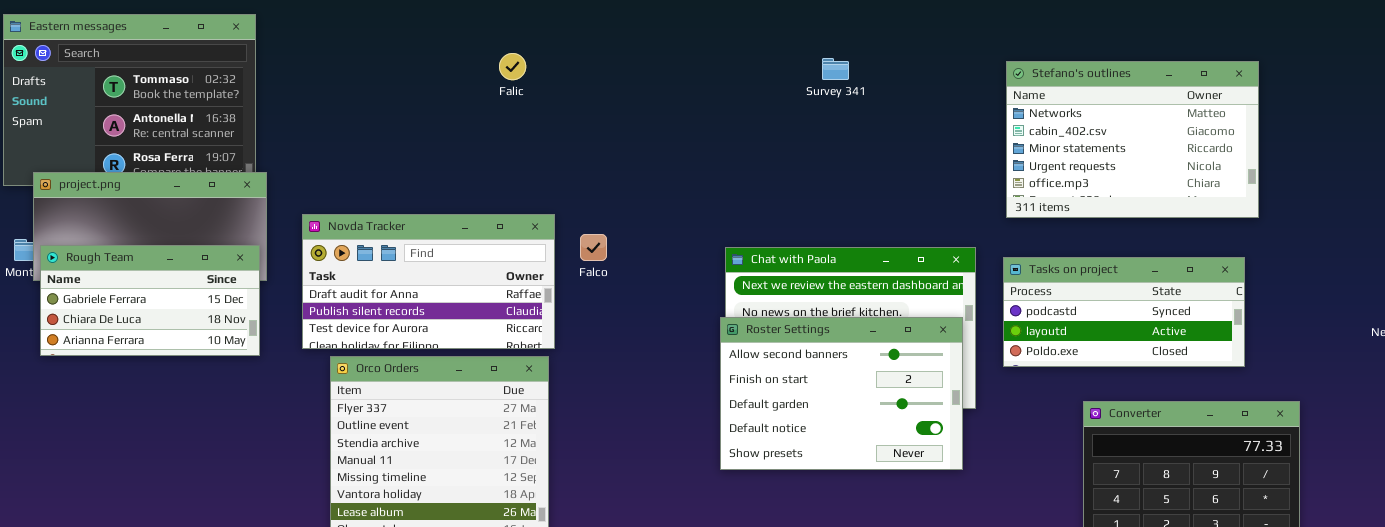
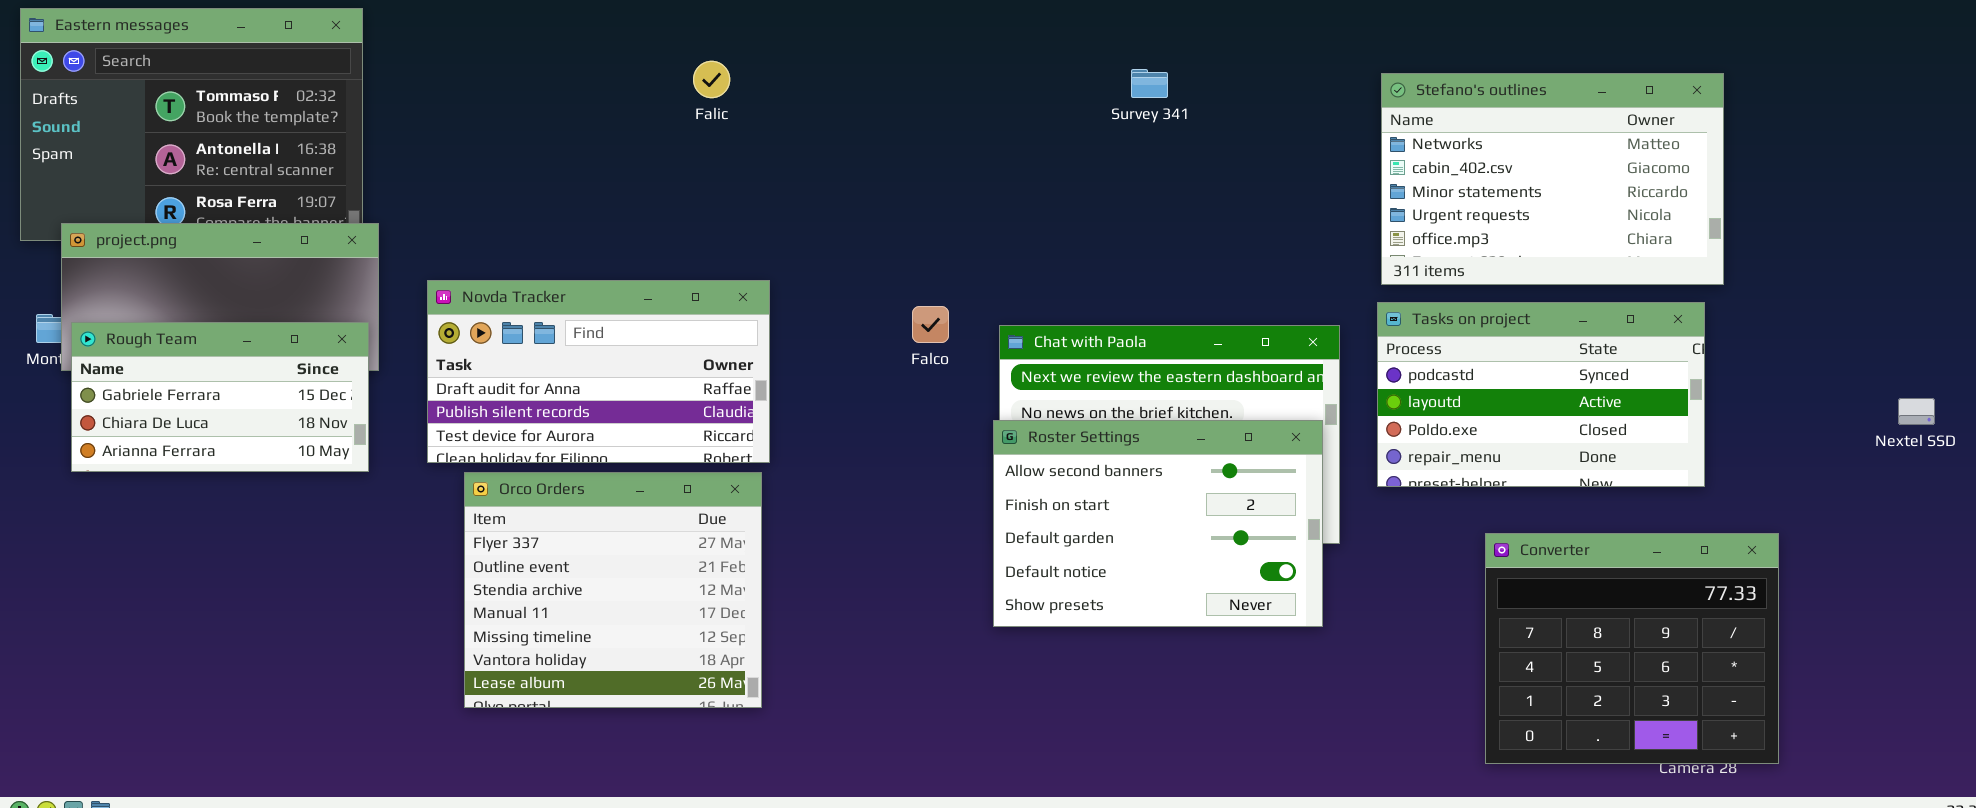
Falco: [580,234,607,261] -> [912,306,949,343], moved
Tasks on project: [1003,257,1245,367] -> [1377,302,1705,487], resized

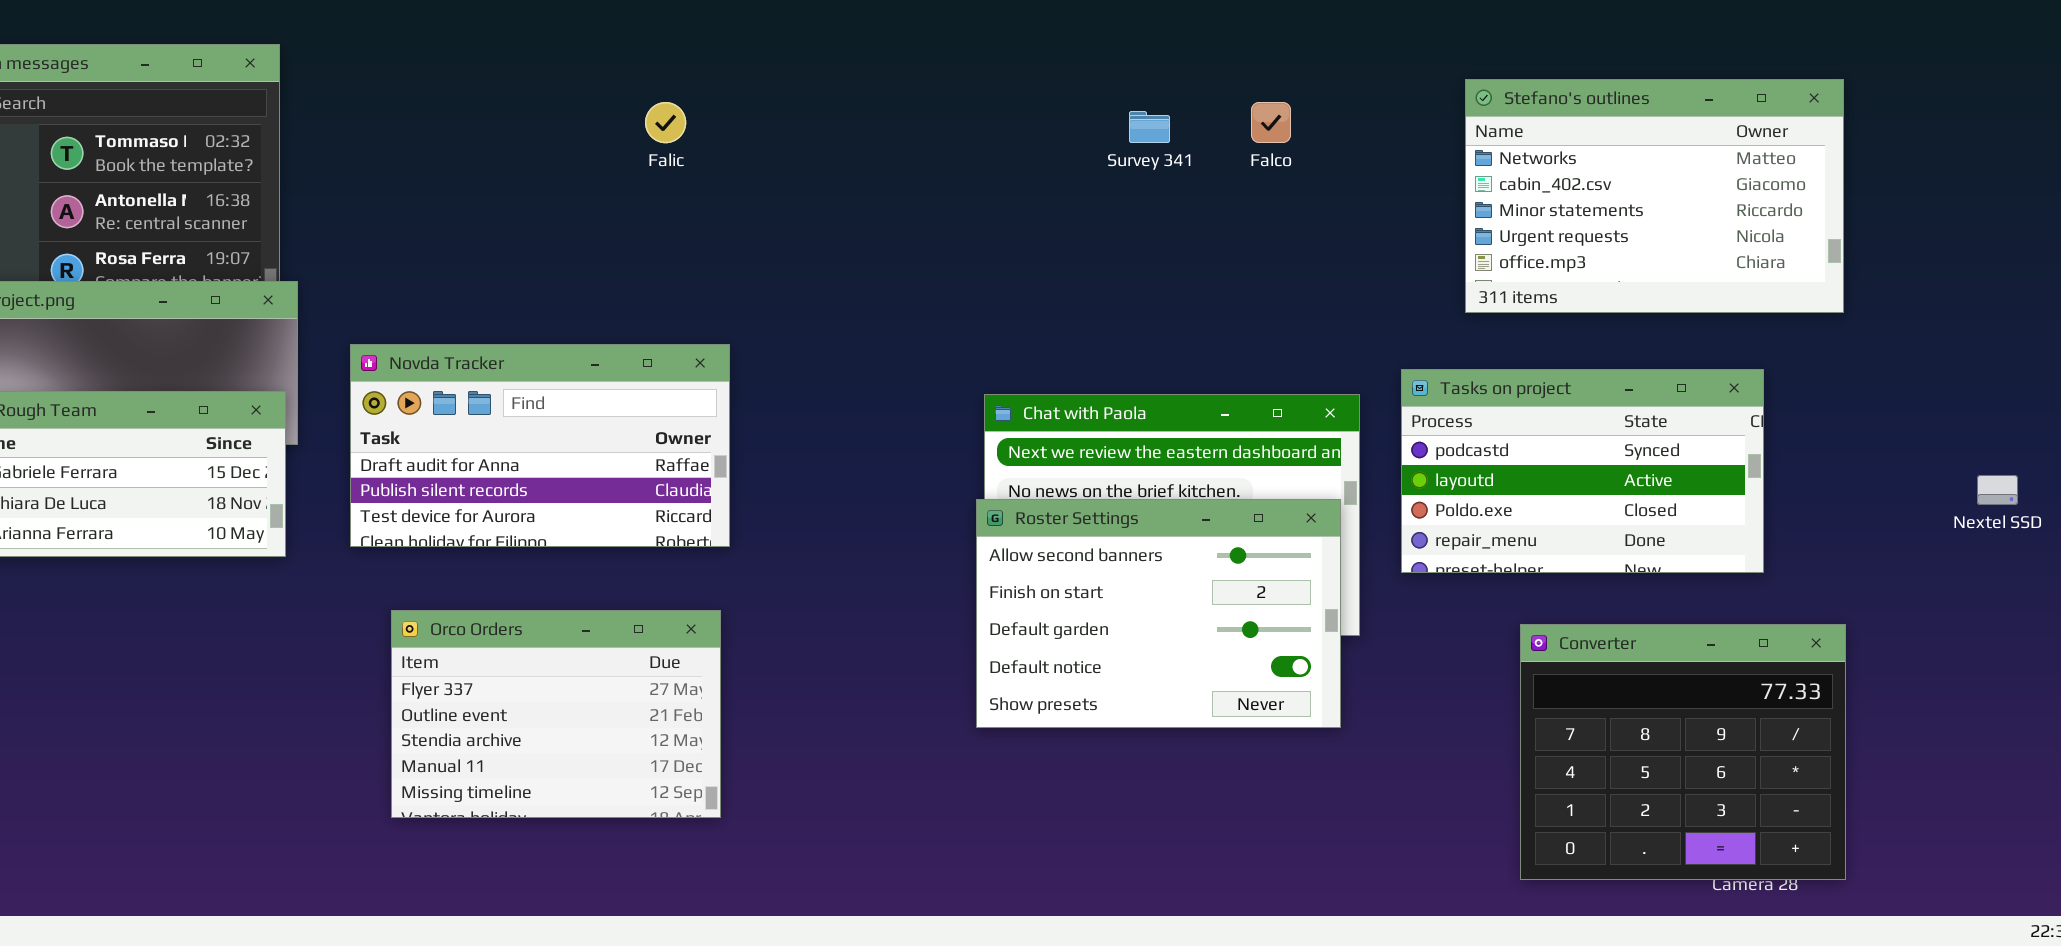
Stefano's outlines: [1381,73,1724,285] -> [1465,79,1844,313], moved
Falco: [912,306,949,343] -> [1251,102,1291,143], moved
Orco Orders: [464,472,762,708] -> [391,610,721,818], resized

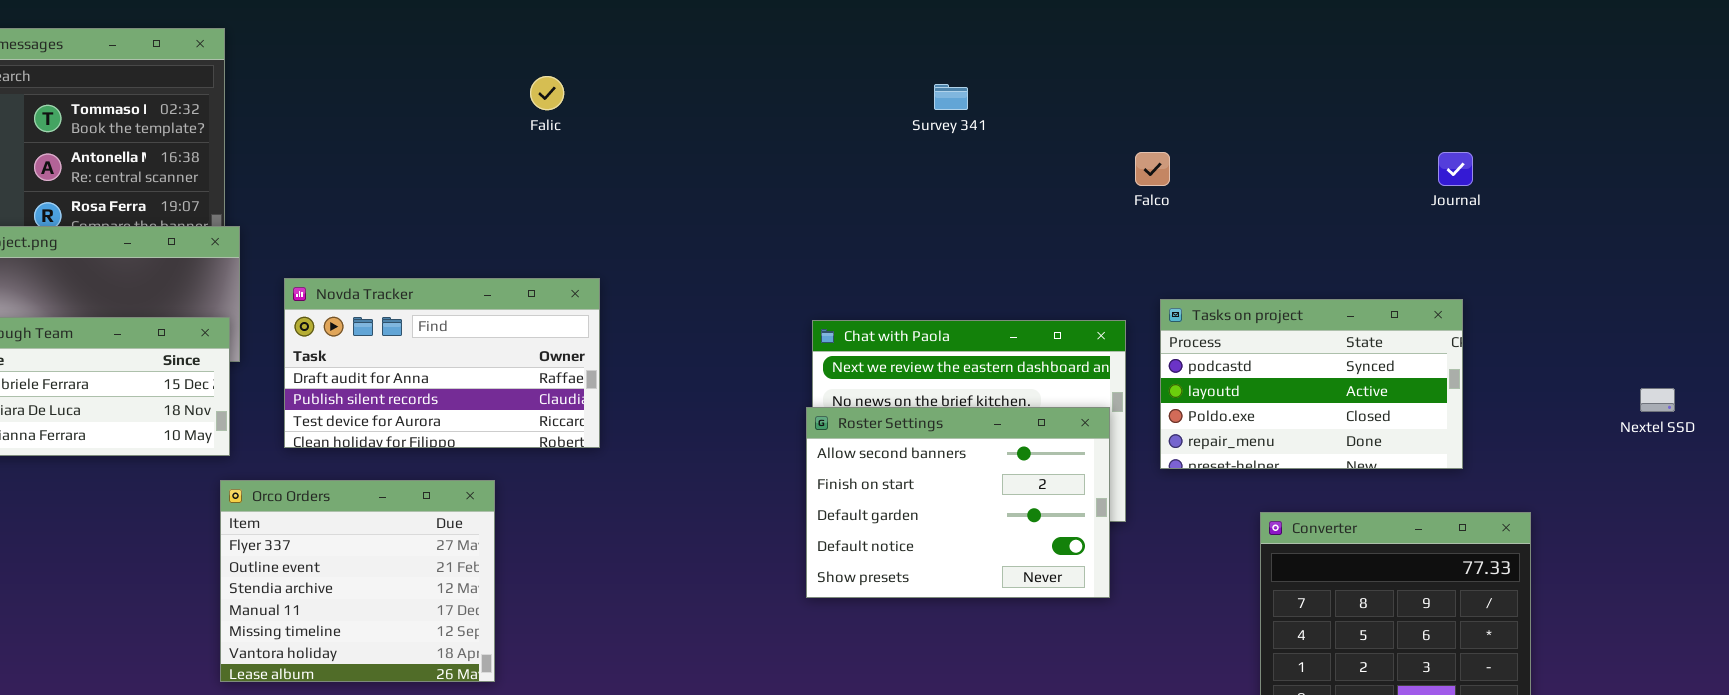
Stefano's outlines: [1465,79,1844,313] -> none, closed
Falco: [1251,102,1291,143] -> [1135,152,1170,186], moved
Orco Orders: [391,610,721,818] -> [220,480,495,682], moved, resized

